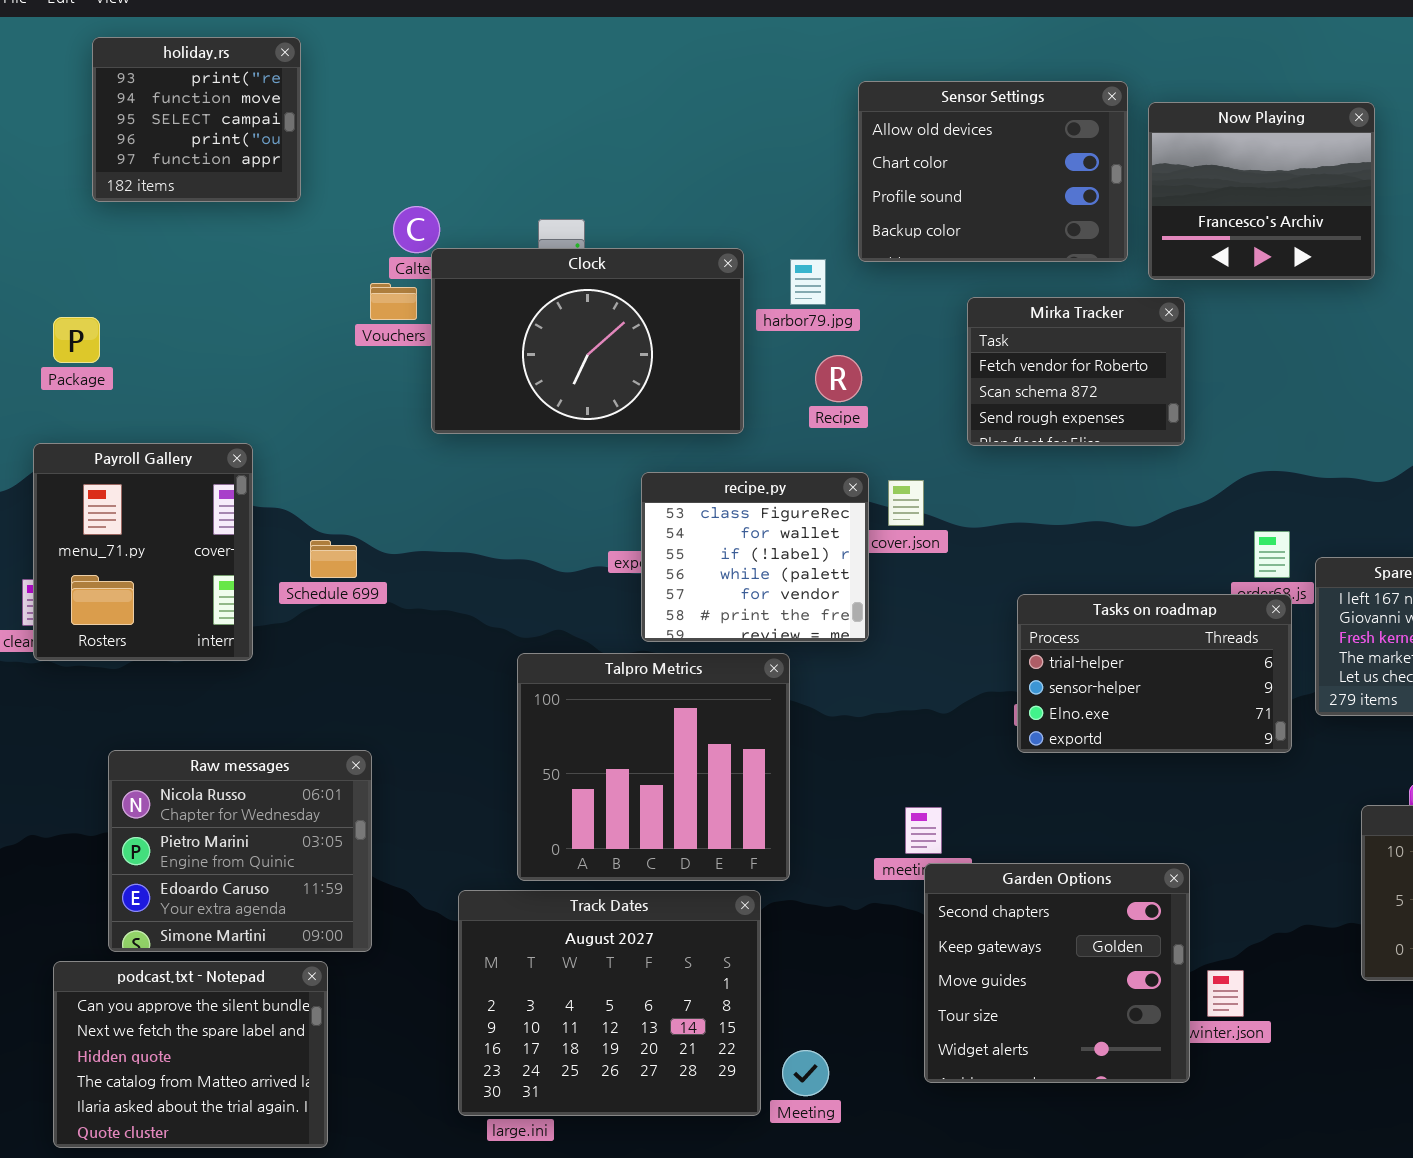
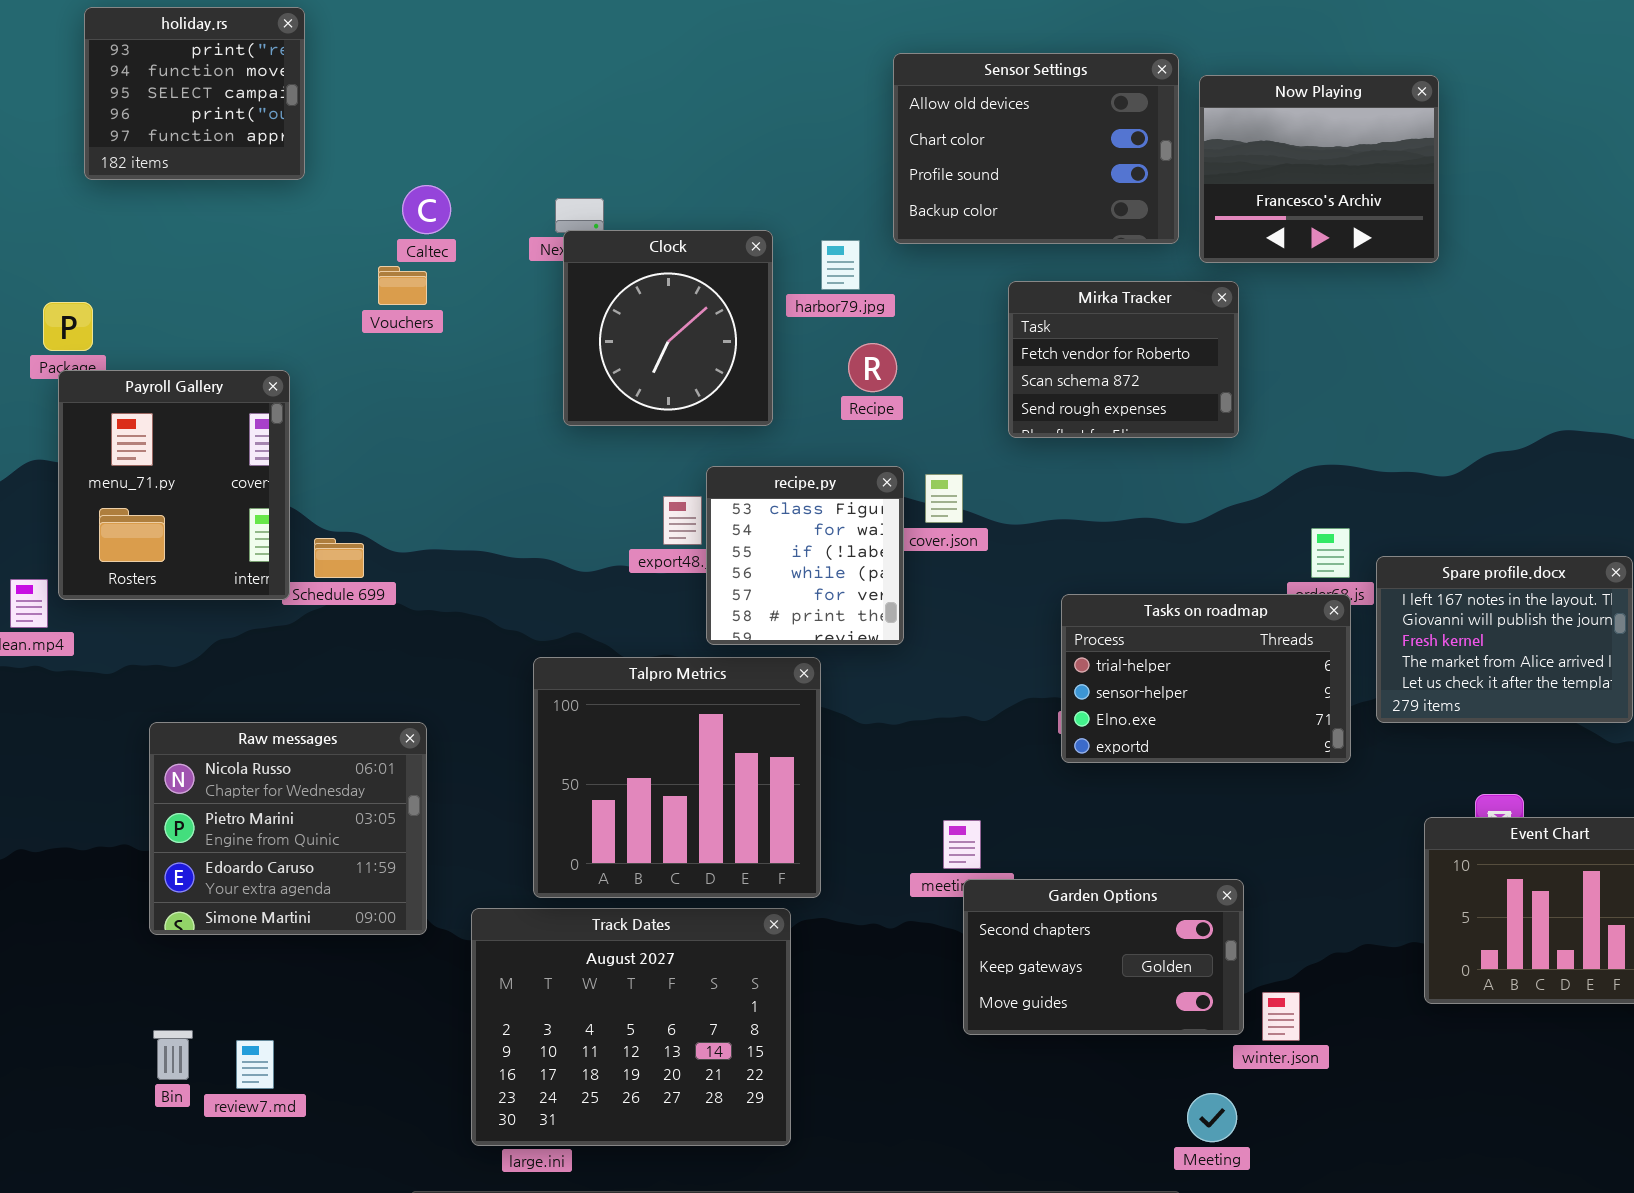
Clock: [431,248,744,434] -> [563,230,773,426], resized
Payroll Gallery: [33,443,253,661] -> [58,370,290,600], moved
recipe.py: [641,472,869,642] -> [706,466,904,645], resized
Raw messages: [108,750,372,952] -> [149,722,427,935], moved
Garden Options: [924,863,1190,1083] -> [963,879,1244,1035], resized
podcast.txt - Notepad: [53,961,328,1148] -> none, closed
Meeting: [782,1050,829,1096] -> [1187,1093,1237,1142], moved

